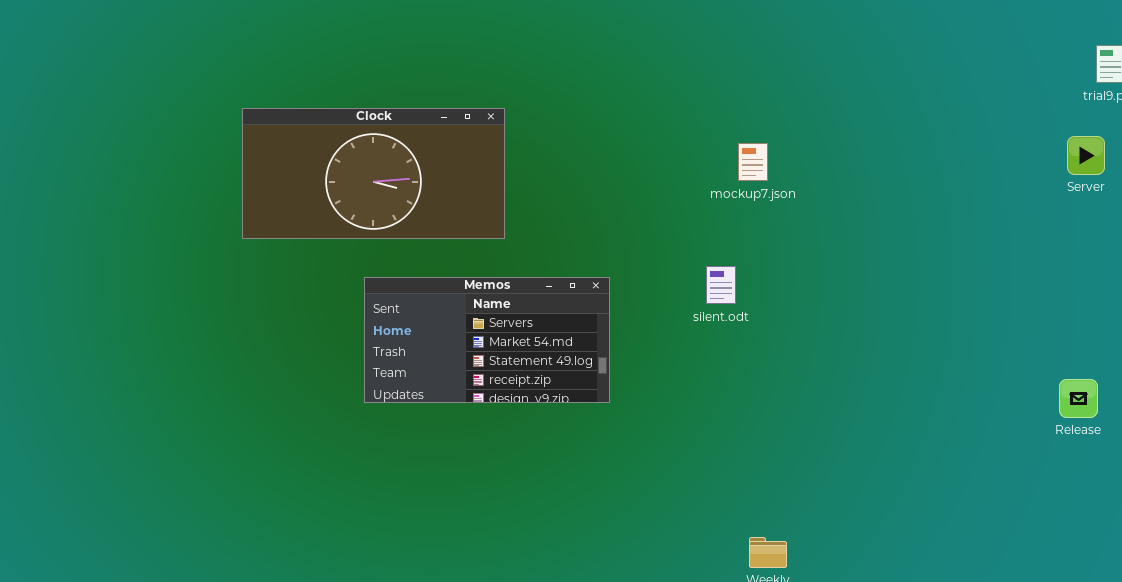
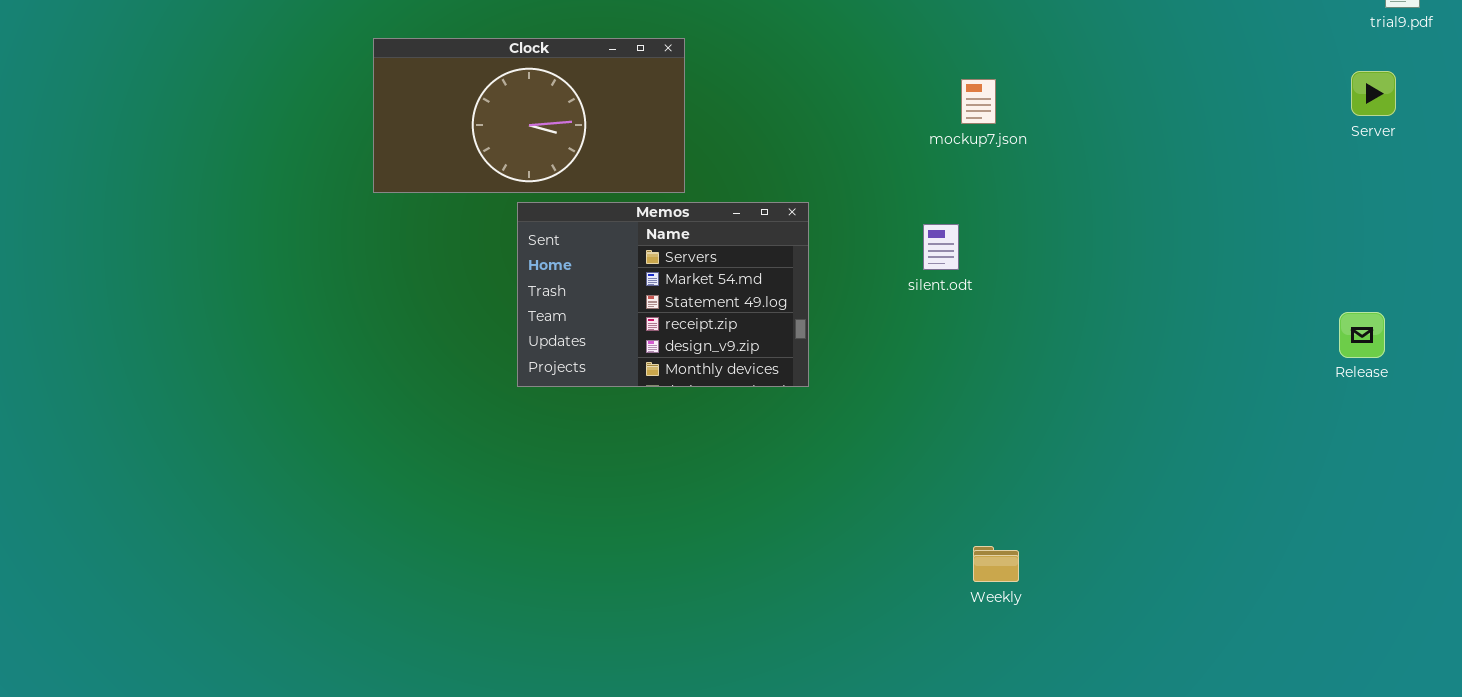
Memos: [364,277,610,403] -> [517,202,809,387], resized
Release: [1059,379,1098,418] -> [1339,312,1385,358], moved

